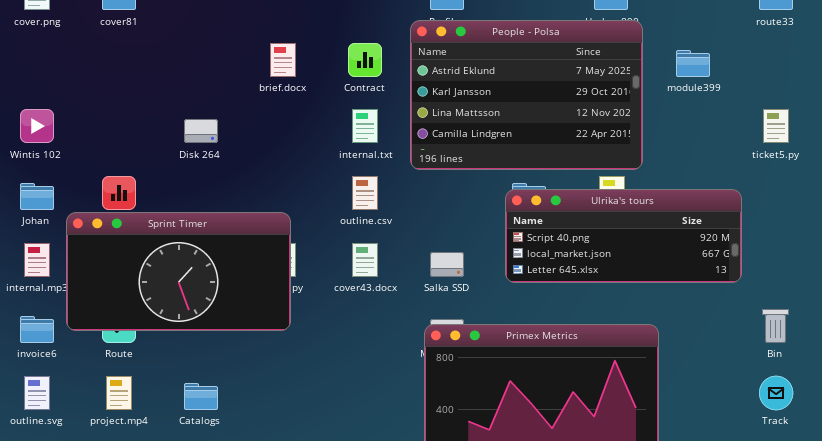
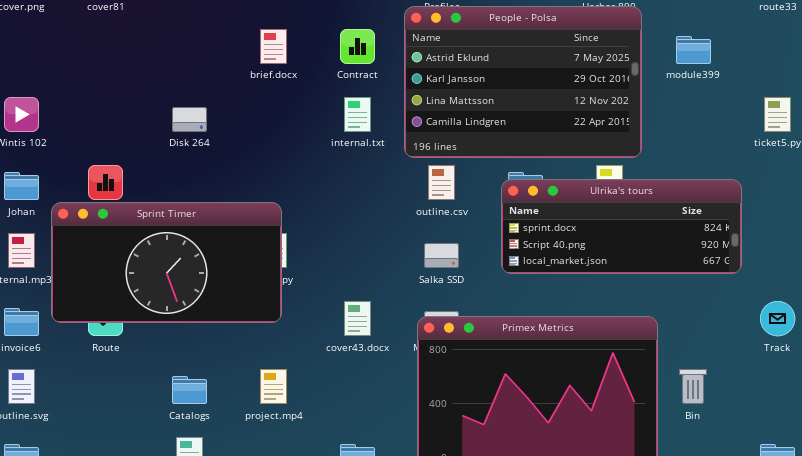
outline.csv: [352,176,378,210] -> [428,165,455,200], moved
Ulrika's tours: [505,189,742,283] -> [501,179,742,274], scrolled up 1 row
cover43.docx: [352,243,378,277] -> [344,301,371,336], moved
Bin: [762,309,789,343] -> [679,369,707,404], moved
project.mp4: [106,376,132,410] -> [260,369,287,404], moved
Track: [759,376,793,410] -> [760,301,795,336], moved

